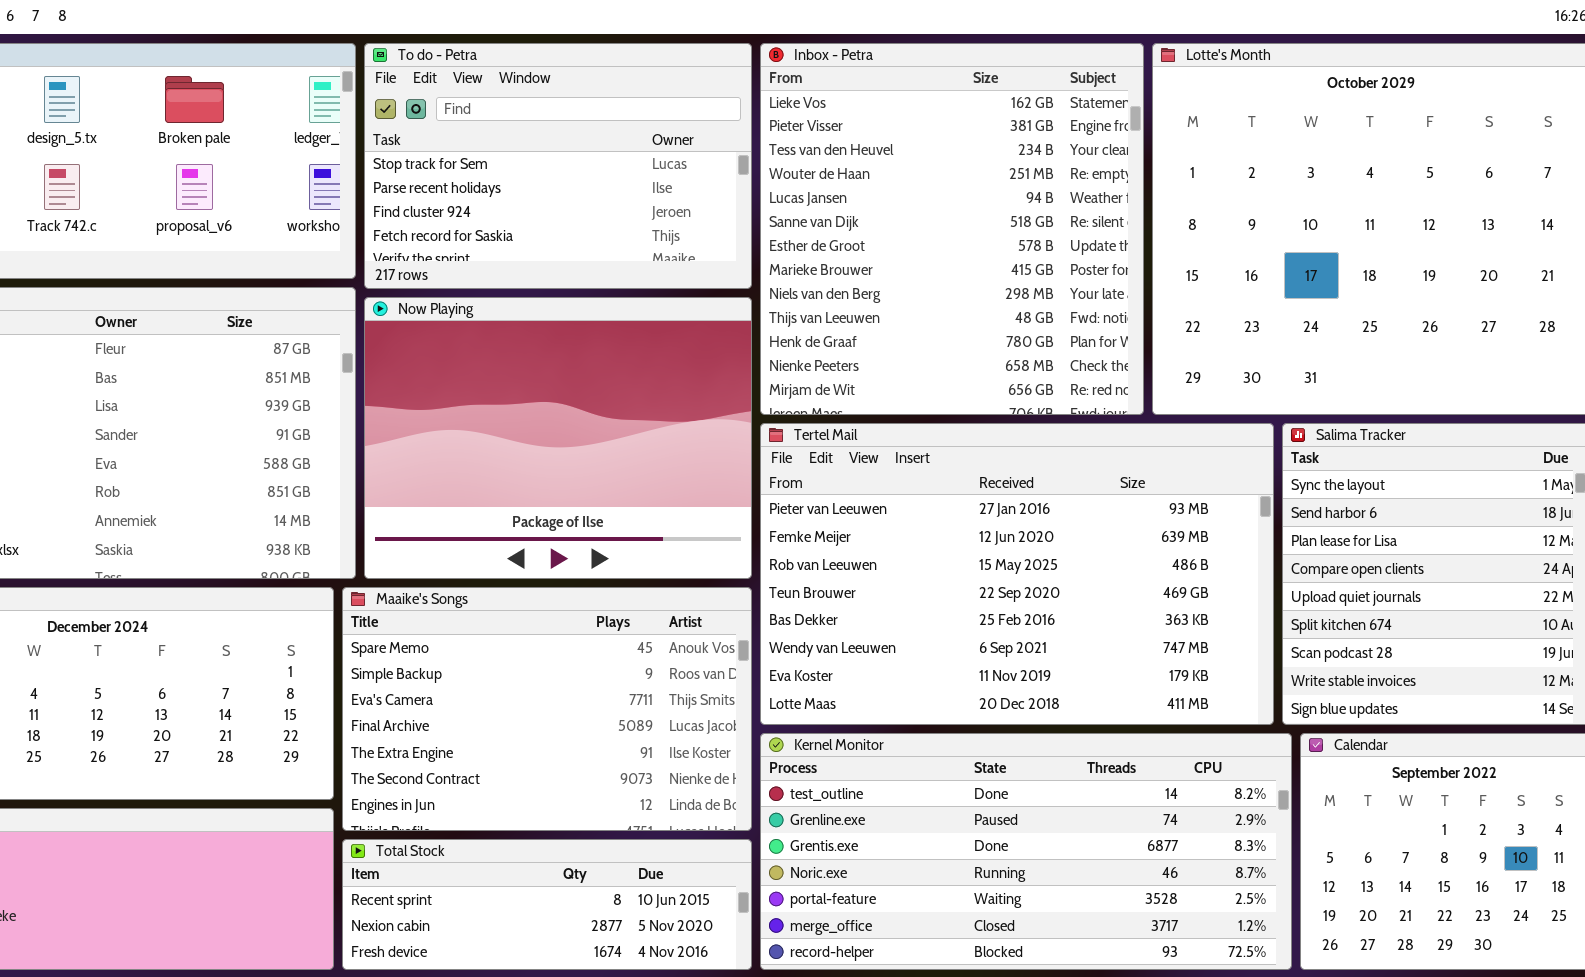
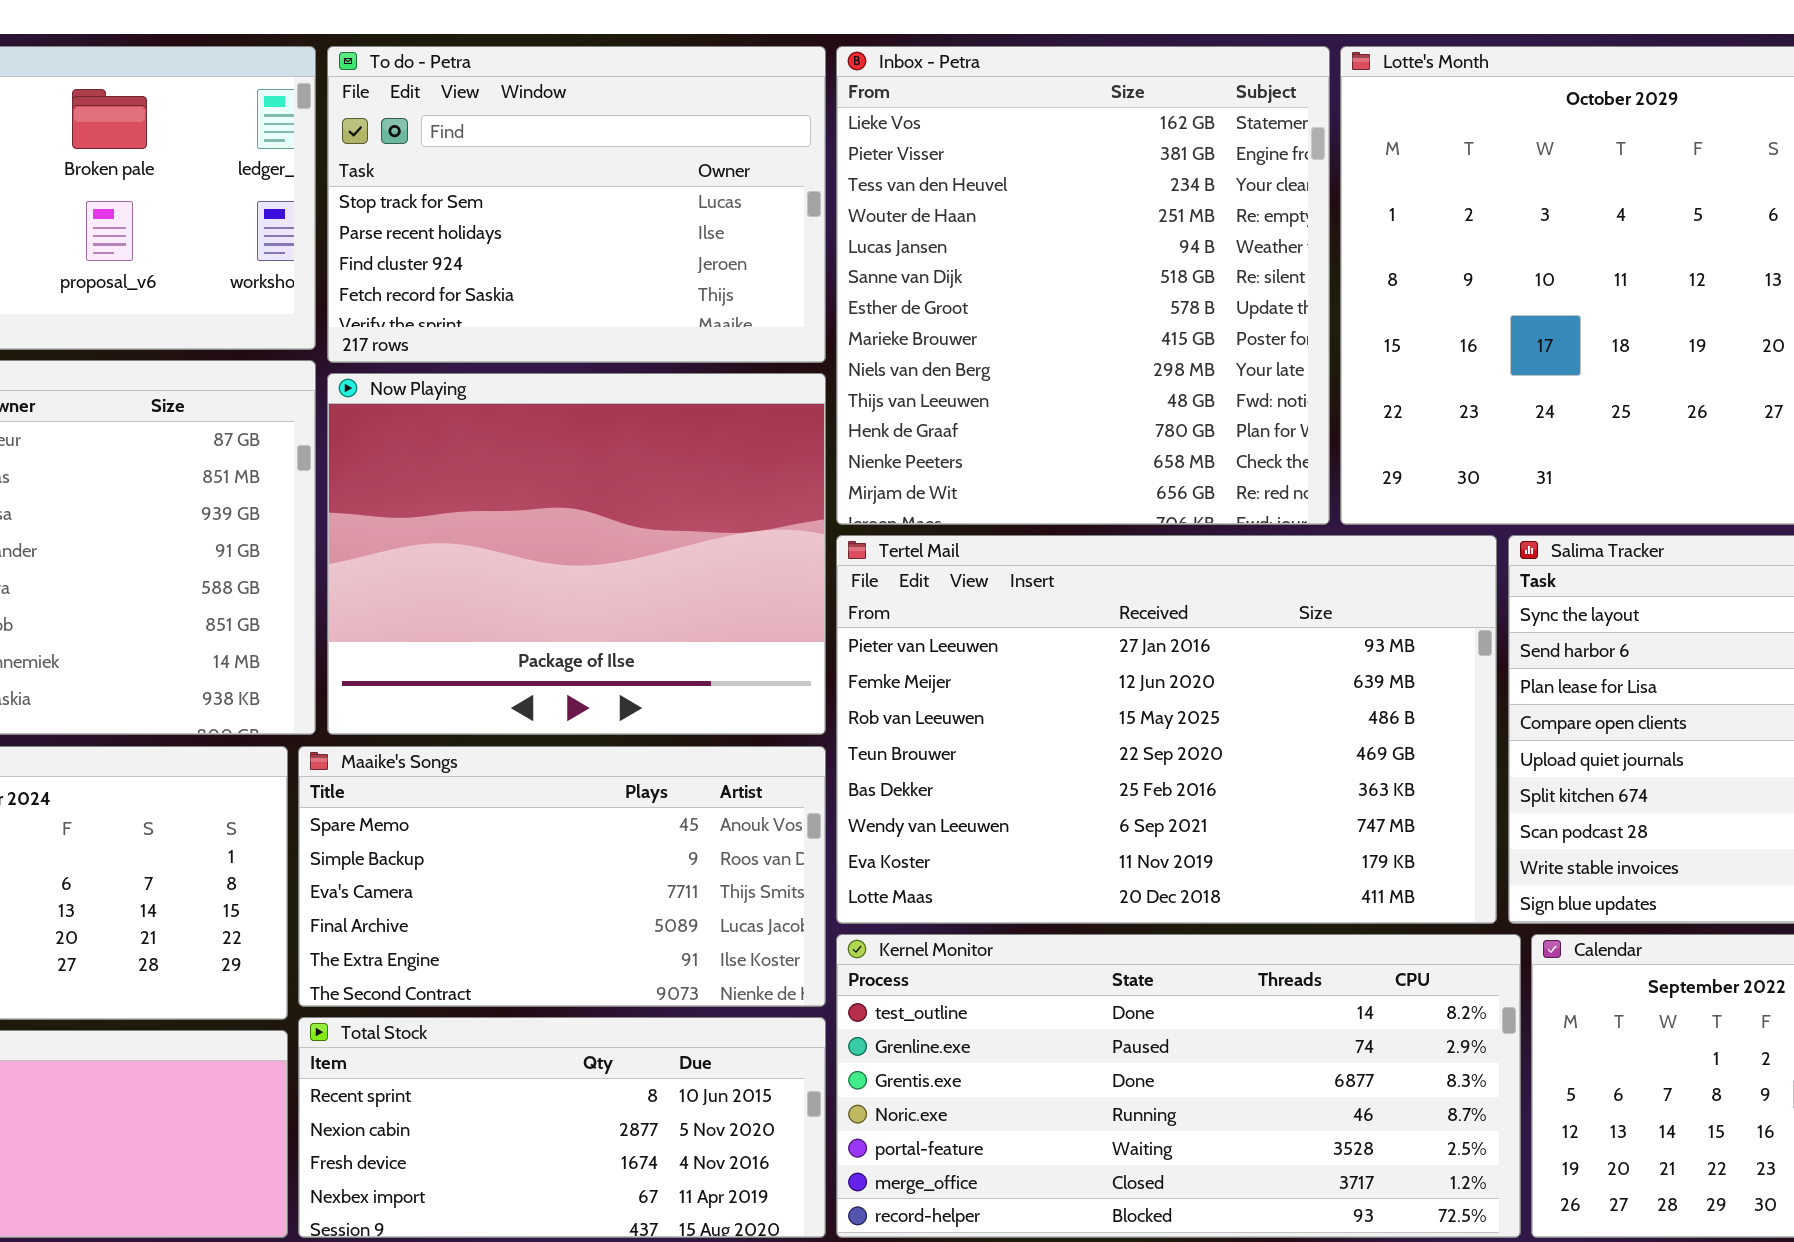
Maaike's Songs: [342,587,752,831] -> [298,746,826,1007], resized
Total Stock: [342,839,752,970] -> [298,1017,826,1238], resized

